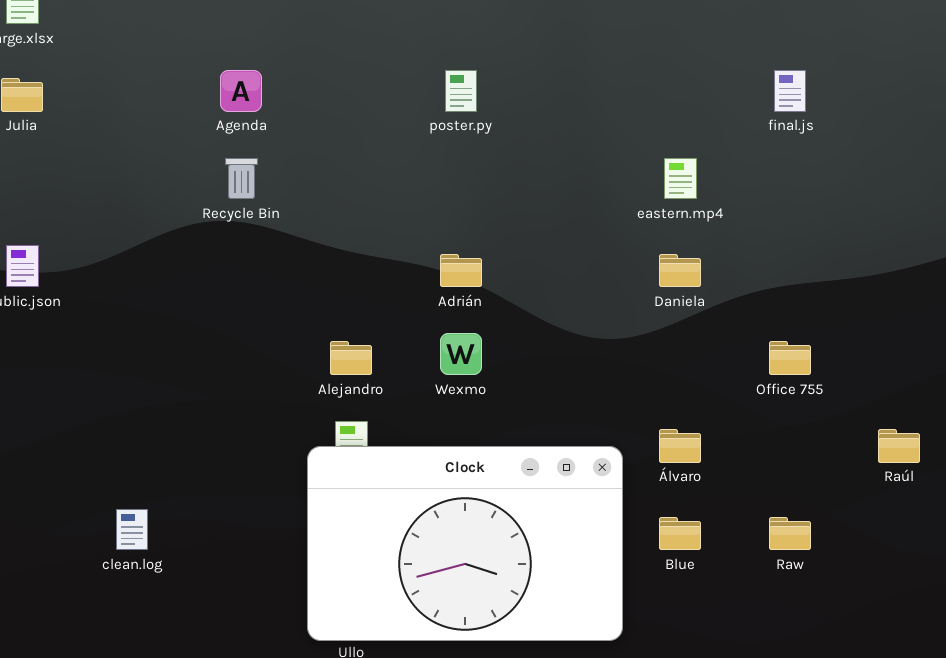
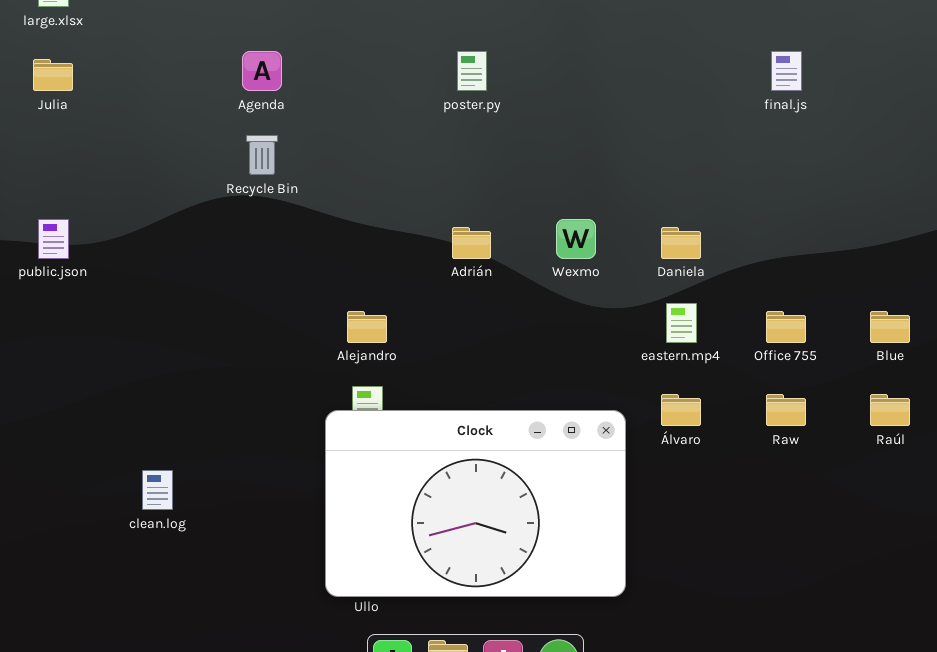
eastern.mp4: [664,158,697,199] -> [666,303,697,343], moved
Wexmo: [440,333,482,375] -> [556,219,596,259], moved
Blue: [659,517,701,550] -> [870,311,910,343], moved
Raw: [769,517,811,550] -> [766,394,806,426], moved

